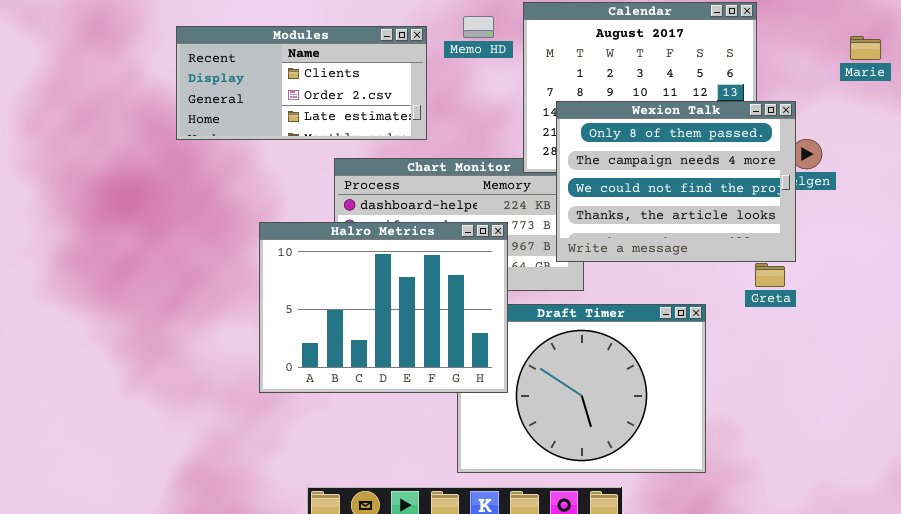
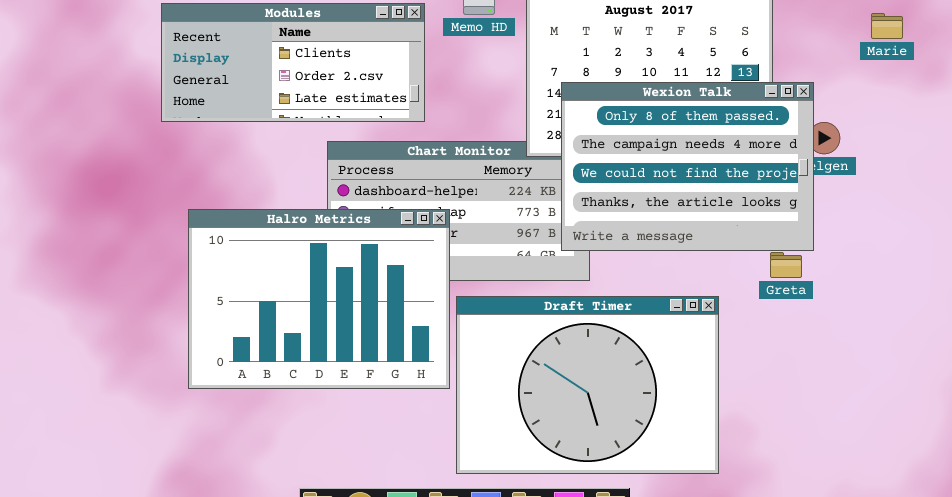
Halro Metrics: [259,222,508,393] -> [188,209,450,389], moved

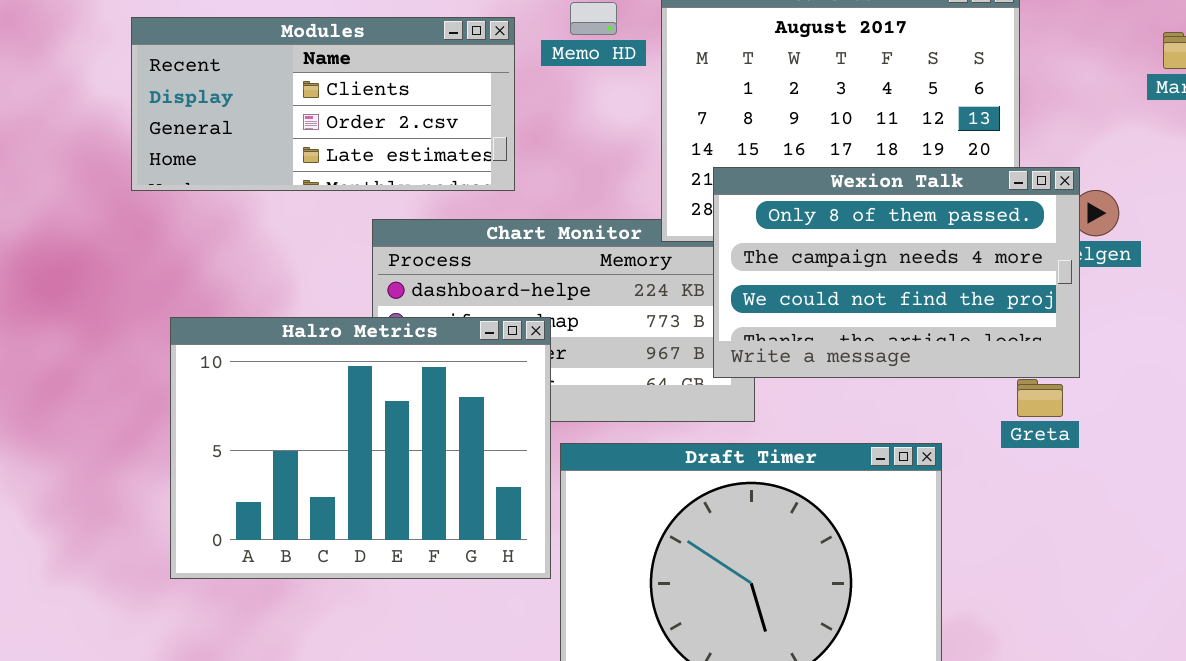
Wexion Talk: [561,82,814,251] -> [713,167,1080,378], resized

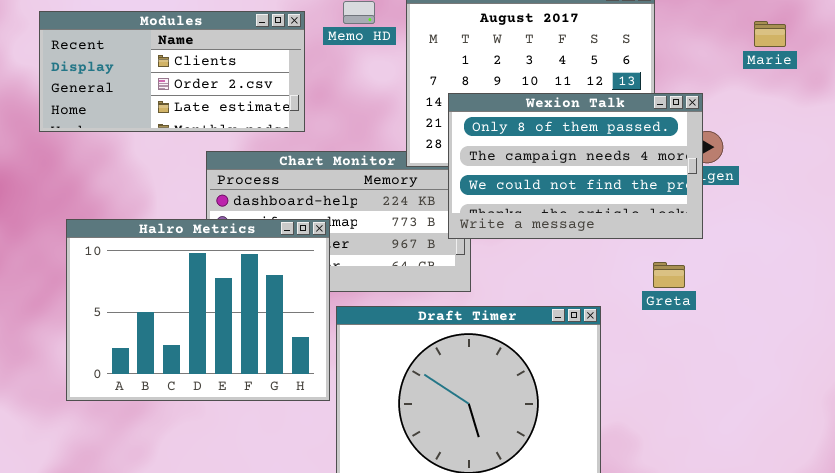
Wexion Talk: [713,167,1080,378] -> [448,93,703,239], moved

